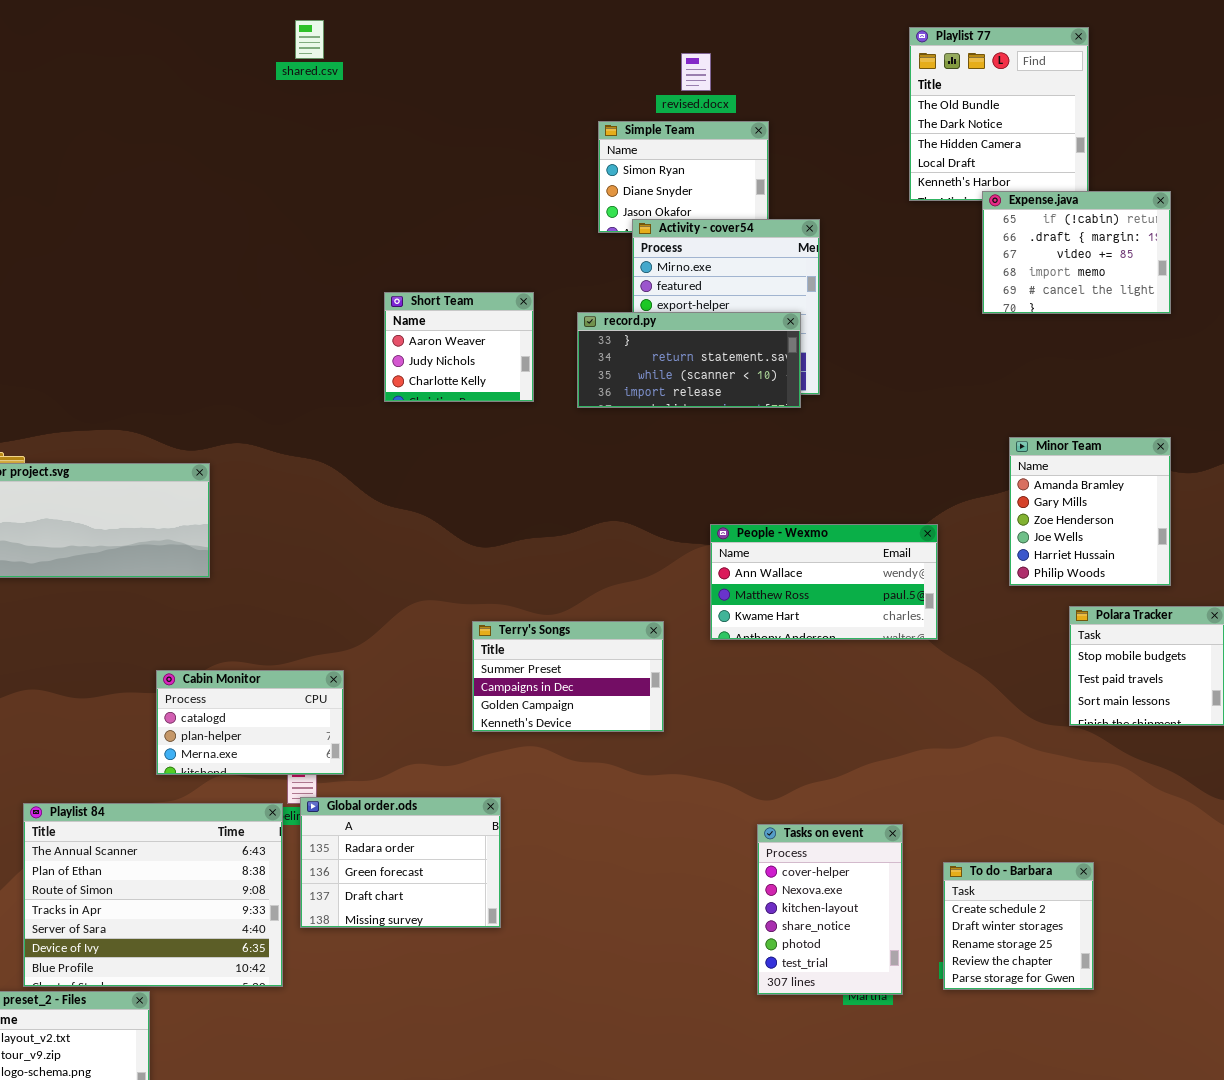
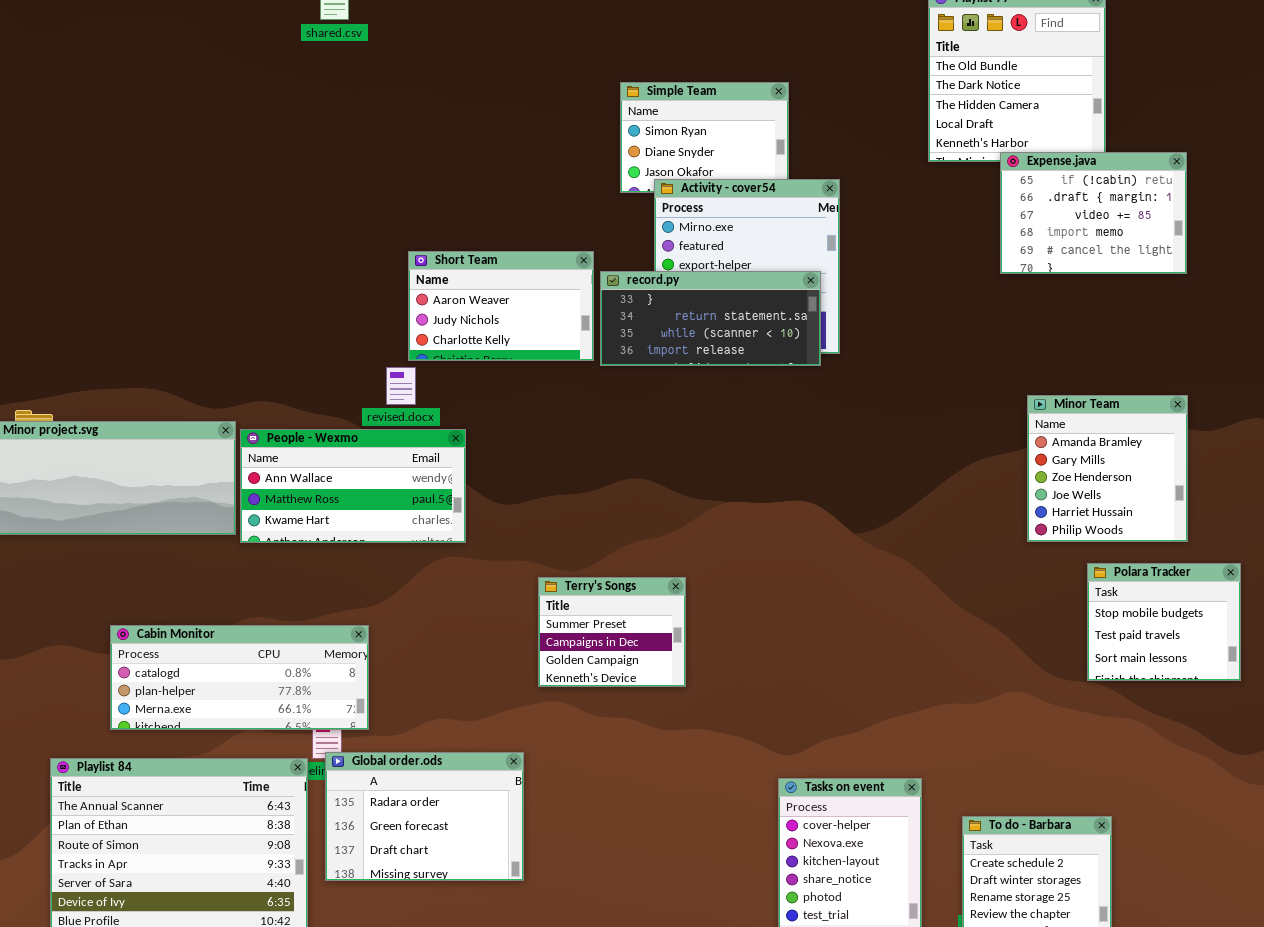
revised.docx: [681,53,711,91] -> [386,367,416,405], moved
Short Team: [384,292,534,402] -> [408,251,594,361], resized
People - Wexmo: [710,524,938,640] -> [240,429,466,543], moved
Terry's Songs: [472,621,664,732] -> [538,577,686,687], resized
Cabin Monitor: [156,670,344,775] -> [110,625,369,730], resized

